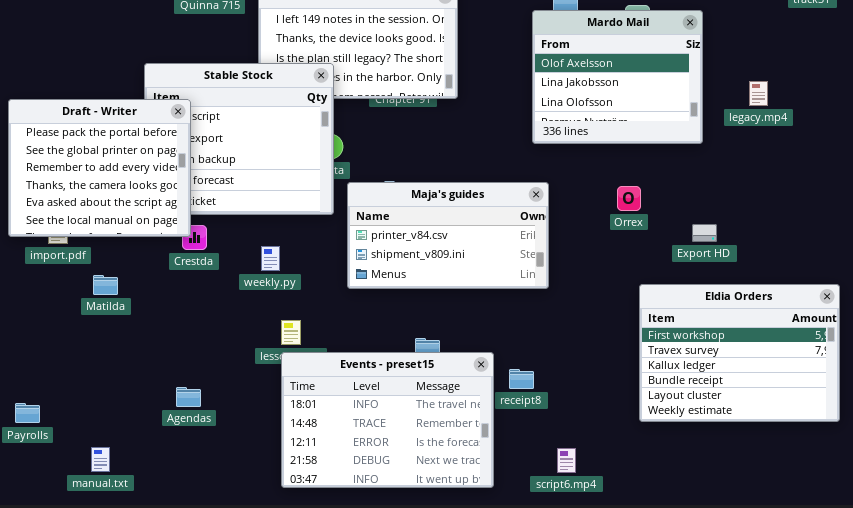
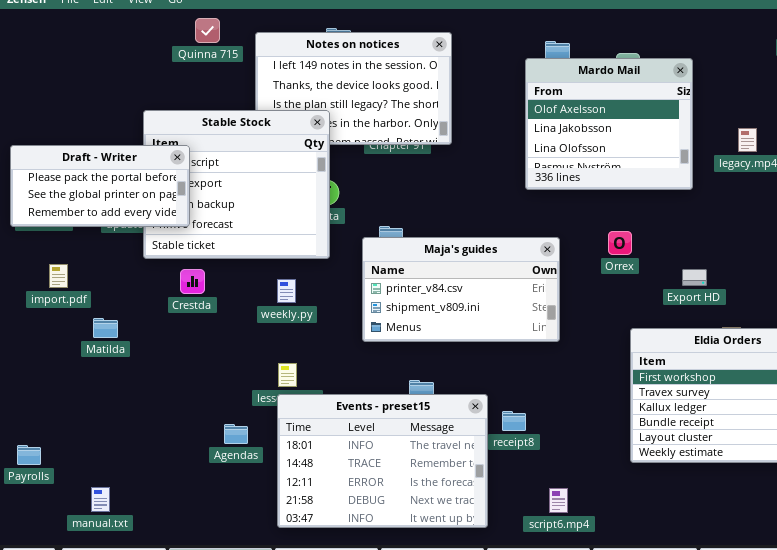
Draft - Writer: [8,99,191,237] -> [10,145,190,227], resized
Maja's guides: [347,182,549,289] -> [362,237,560,342], moved
weekly.py: [261,246,280,271] -> [277,279,296,303], moved
Agendas: [176,387,201,407] -> [224,424,248,444], moved

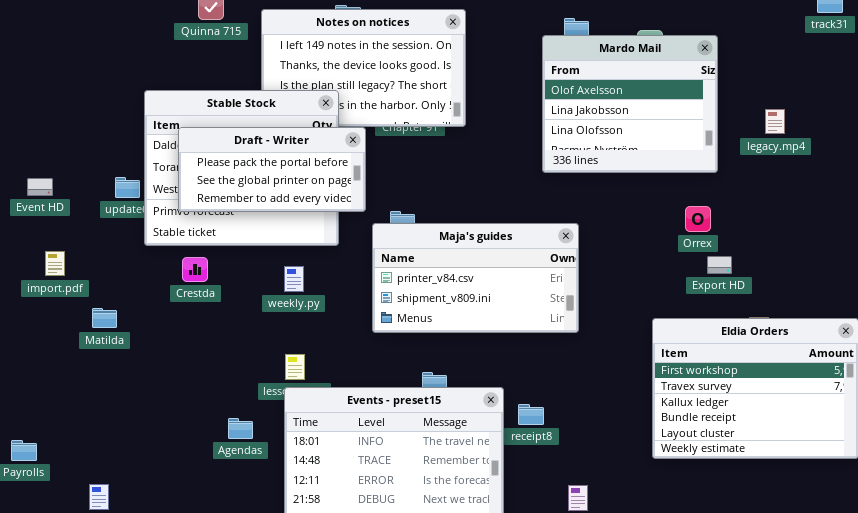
Draft - Writer: [10,145,190,227] -> [178,127,366,212], moved
Orrex: [608,231,632,255] -> [685,206,711,232], moved

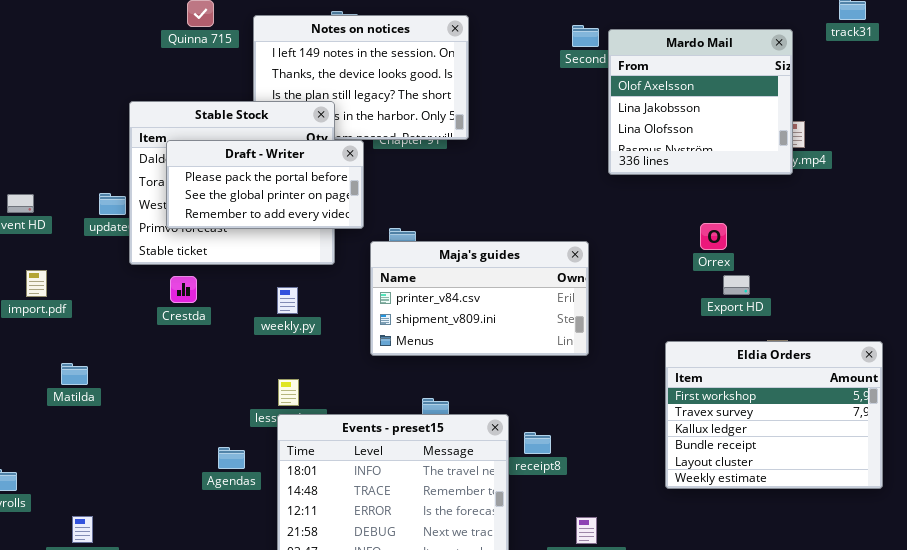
Mardo Mail: [542,35,718,173] -> [608,29,793,175], moved
Matilda: [92,308,117,328] -> [61,363,88,385], moved

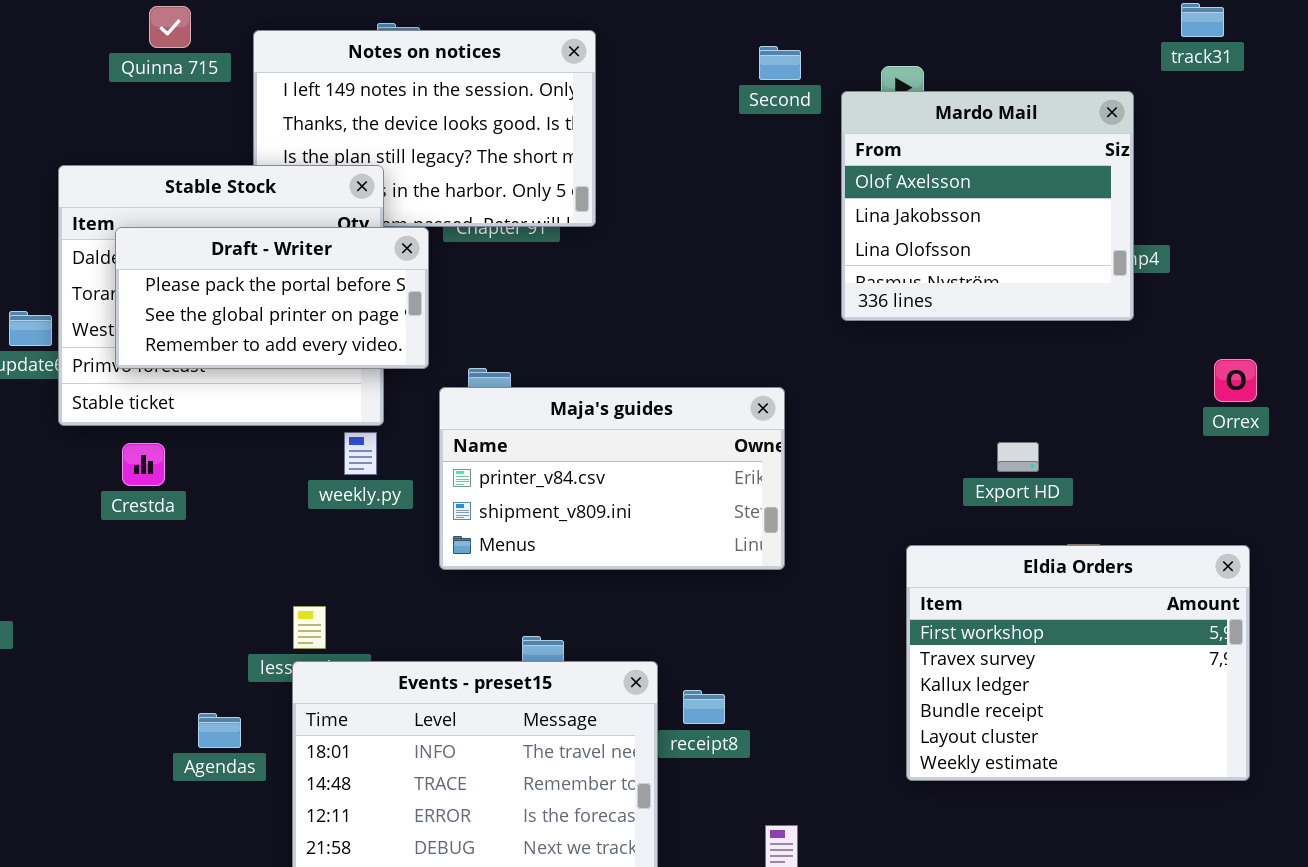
Mardo Mail: [608,29,793,175] -> [841,91,1134,321], moved
Orrex: [700,223,727,250] -> [1214,359,1257,402], moved
weekly.py: [277,287,298,314] -> [344,432,377,475], moved

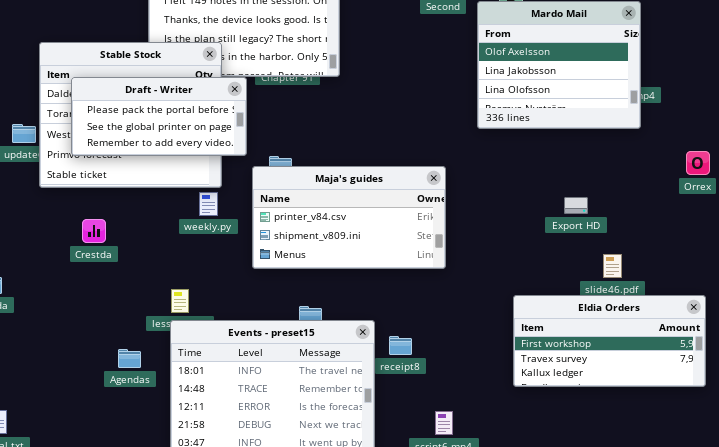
Crestda: [122,443,165,486] -> [82,219,106,243], moved
Eldia Orders: [906,545,1250,781] -> [513,295,706,387], resized

